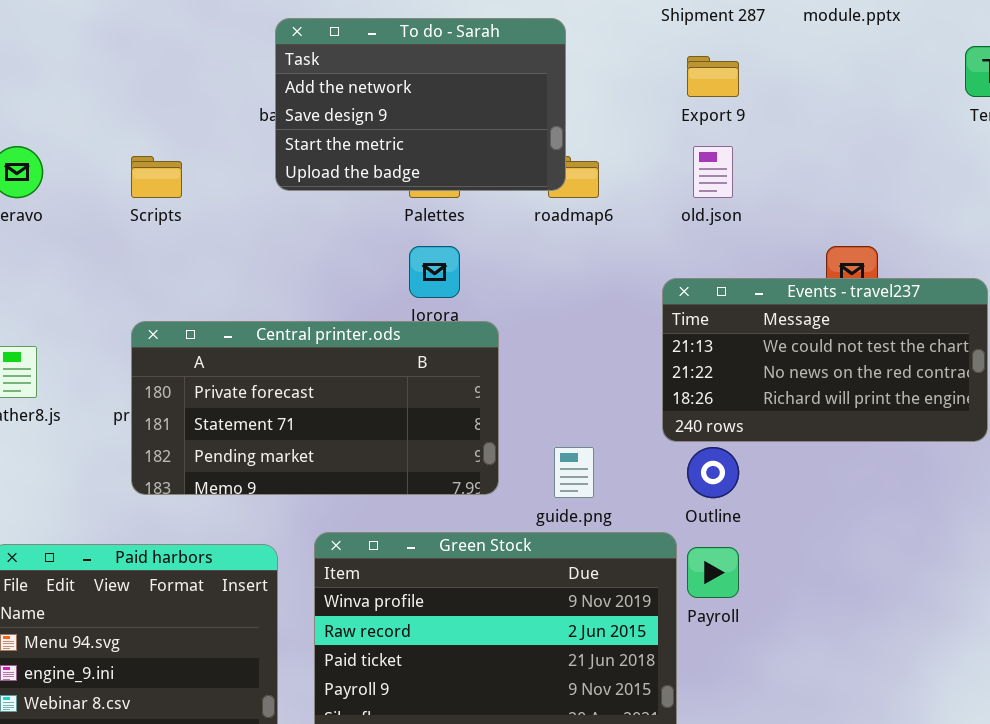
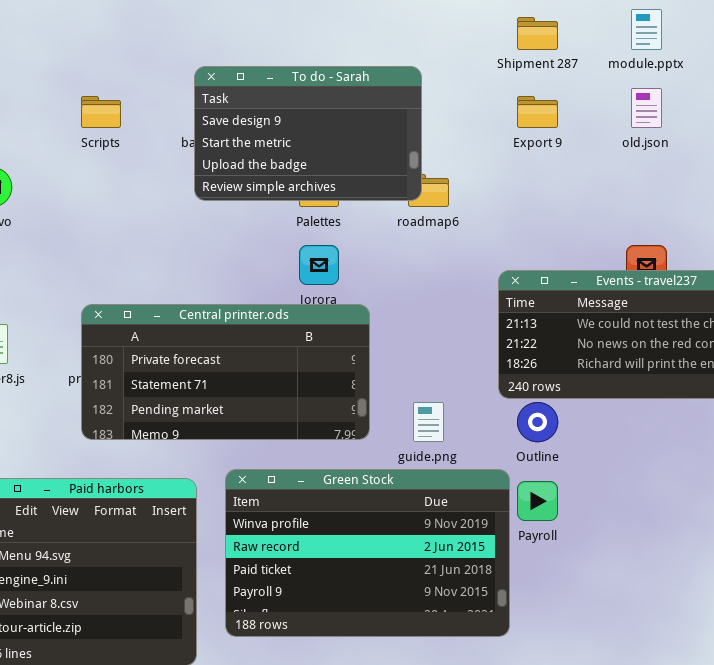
To do - Sarah: [275,18,566,191] -> [194,66,422,201], scrolled down 1 row
old.json: [693,146,733,198] -> [631,88,662,128], moved
Scripts: [131,156,182,198] -> [81,96,121,128], moved

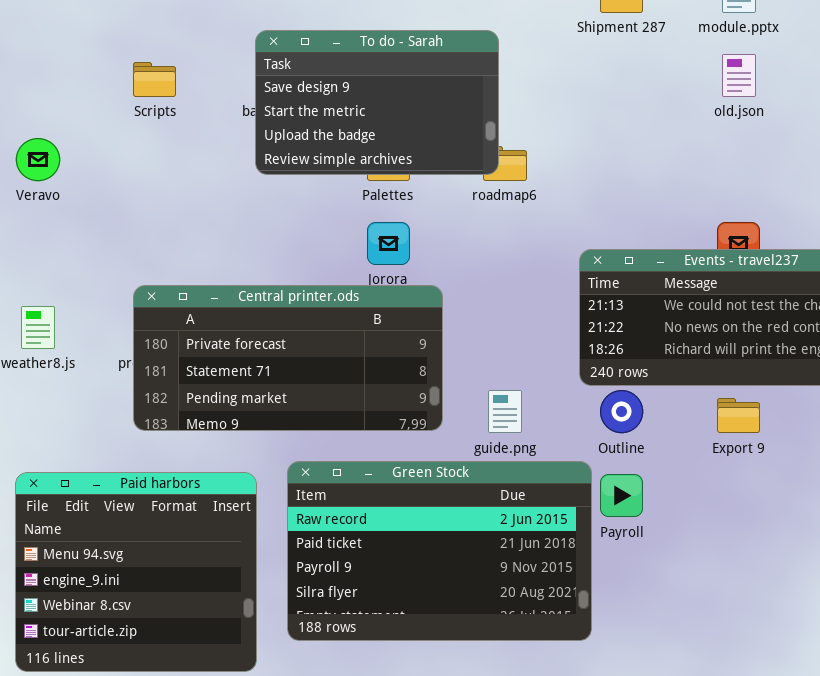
Export 9: [517,96,558,128] -> [717,398,760,433], moved
Green Stock: [225,469,510,637] -> [287,461,592,641], scrolled down 1 row

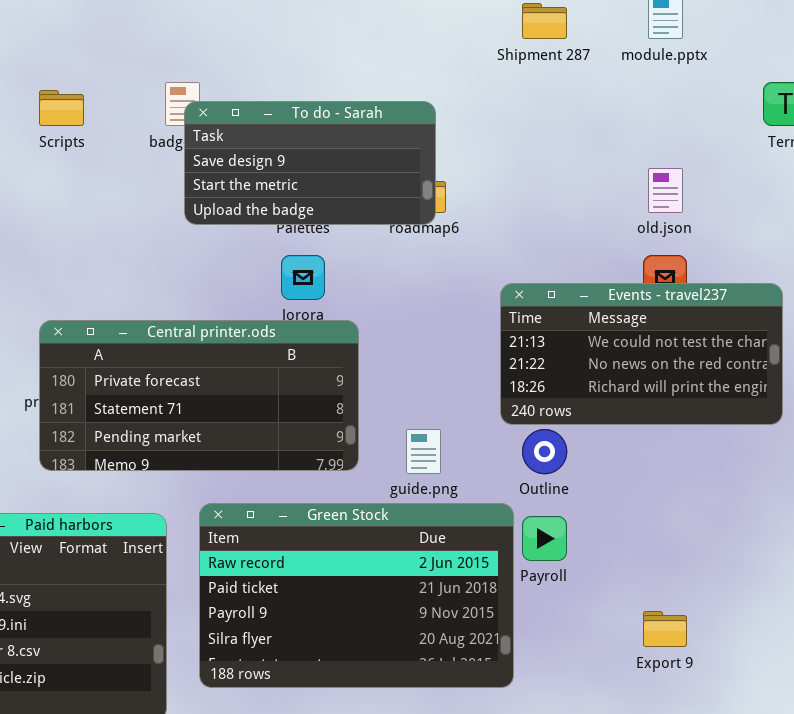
To do - Sarah: [255,30,499,175] -> [184,101,436,225], moved, resized
old.json: [722,54,756,97] -> [648,168,683,213], moved
Export 9: [717,398,760,433] -> [643,611,687,647], moved

